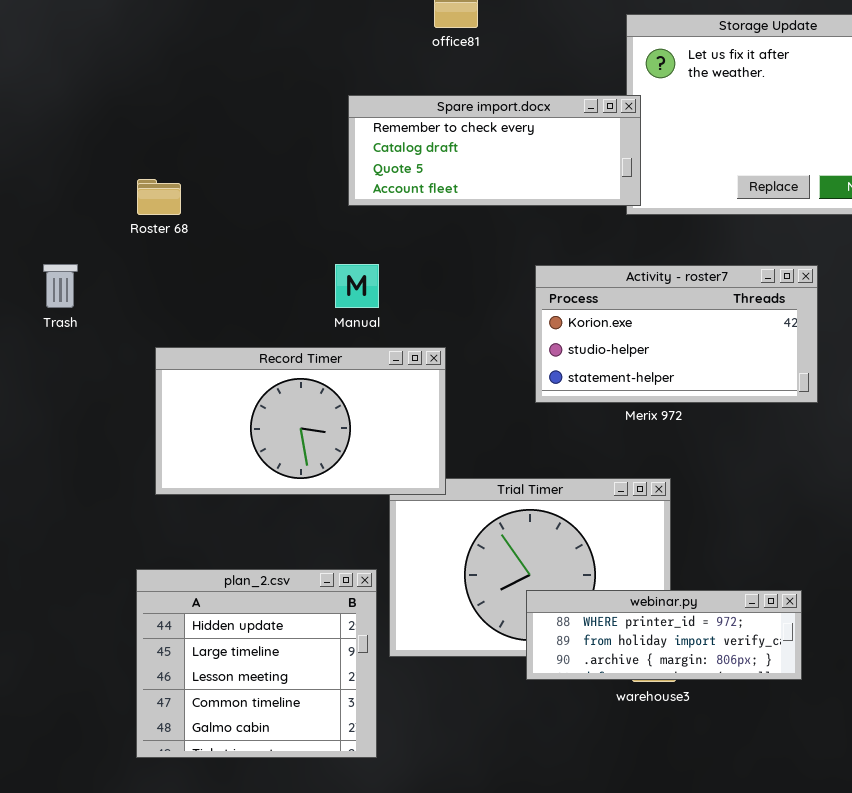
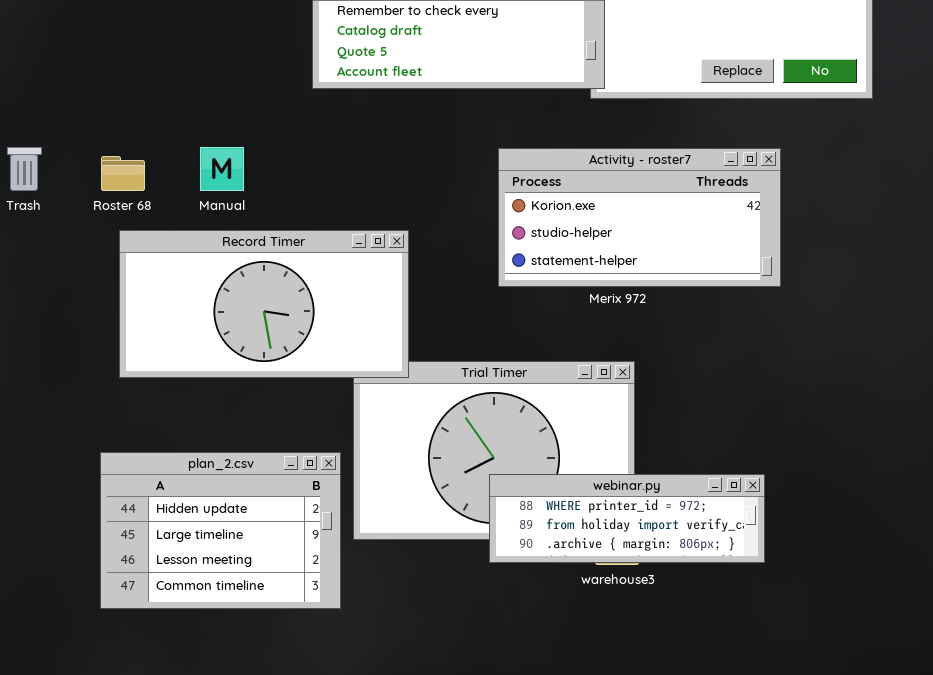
Roster 68: [137,179,181,215] -> [101,156,145,191], moved
Manual: [335,264,379,308] -> [200,147,244,191], moved
plan_2.csv: [136,569,377,758] -> [100,452,341,609], resized

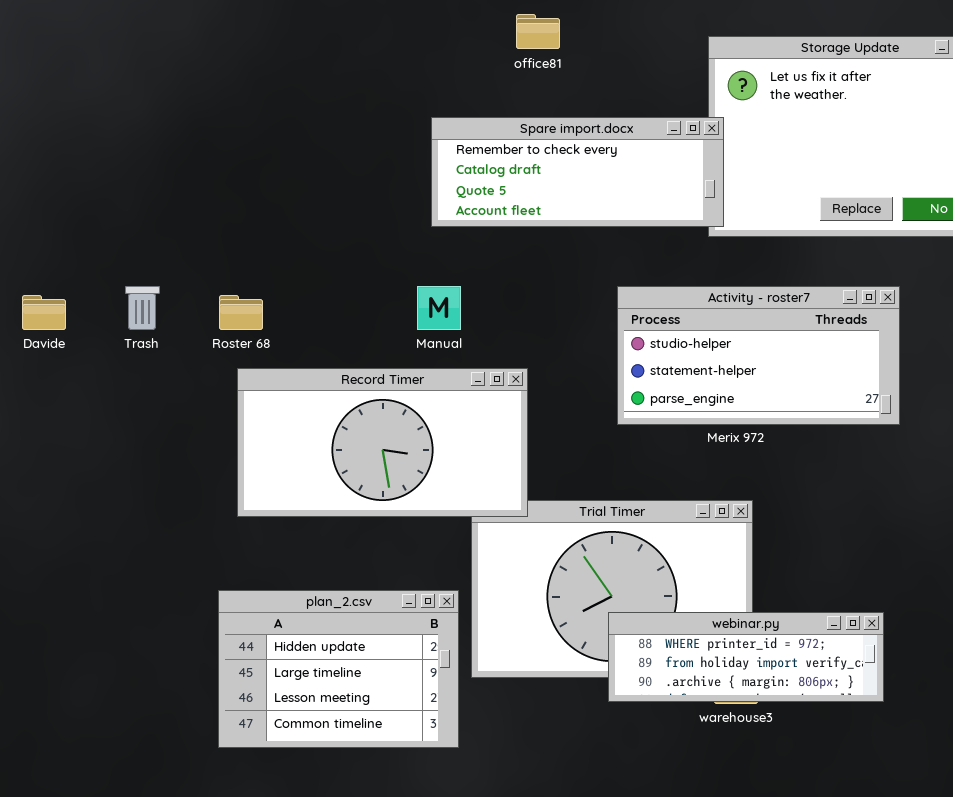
Manual: [200,147,244,191] -> [417,286,461,330], moved
Activity - roster7: [498,148,781,287] -> [617,286,900,425], scrolled down 1 row

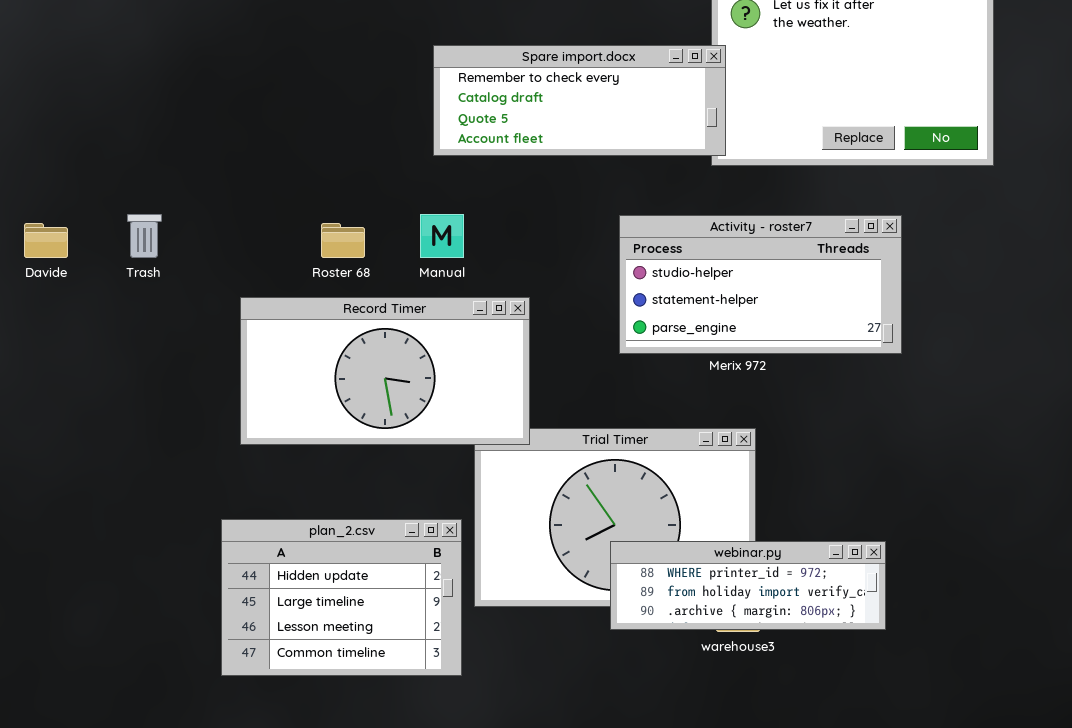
Roster 68: [219,295,263,330] -> [321,223,365,258], moved

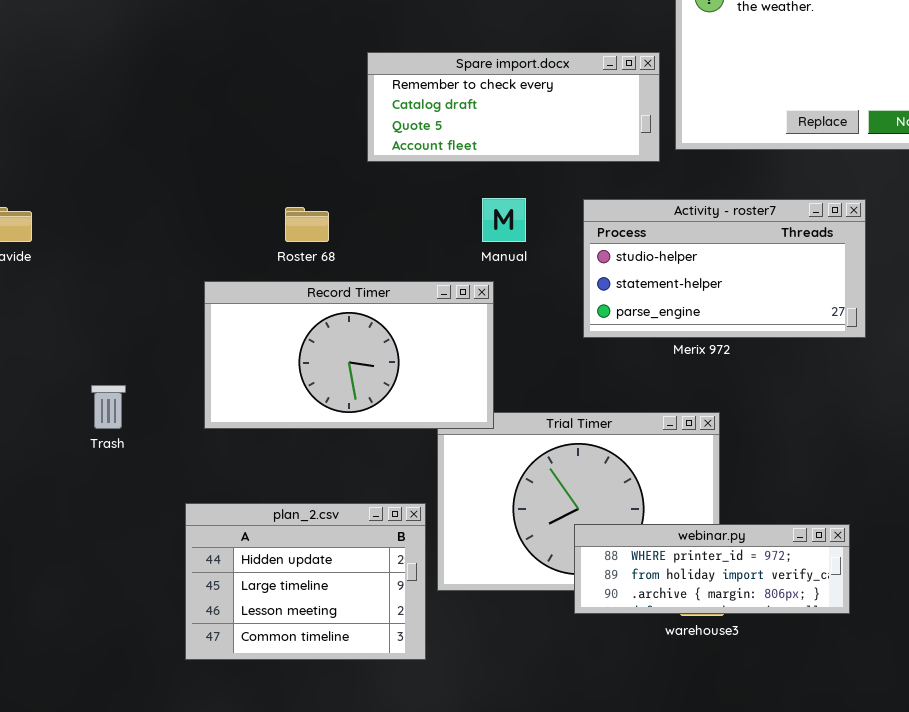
Spare import.docx: [433,45,726,156] -> [367,52,660,162], moved
Trash: [127,214,162,258] -> [91,385,126,429], moved
Manual: [420,214,464,258] -> [482,198,526,242], moved

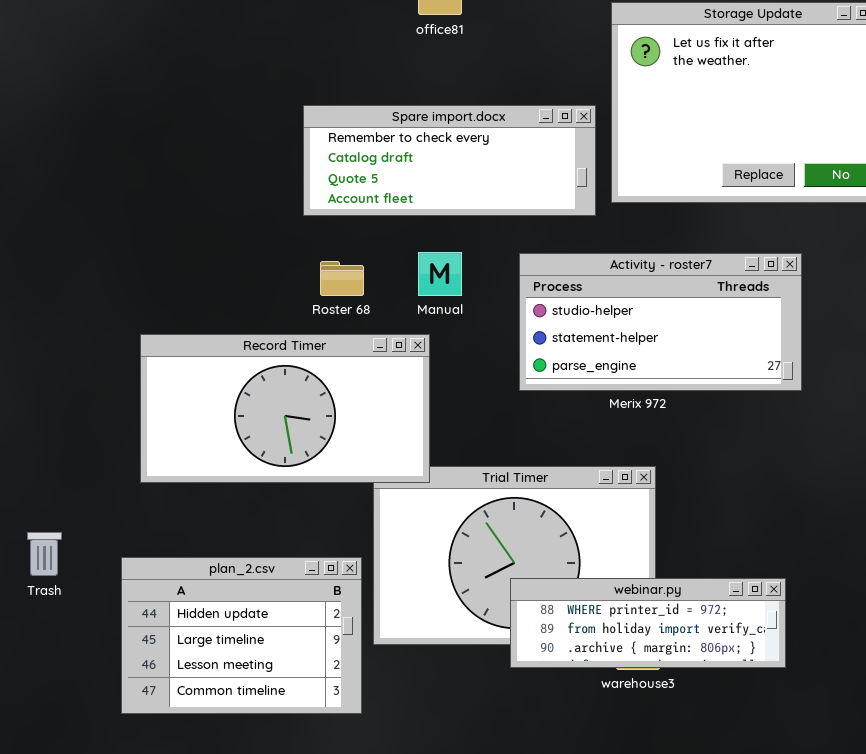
Roster 68: [285,207,329,242] -> [320,261,364,296], moved
Trash: [91,385,126,429] -> [27,532,62,576], moved

